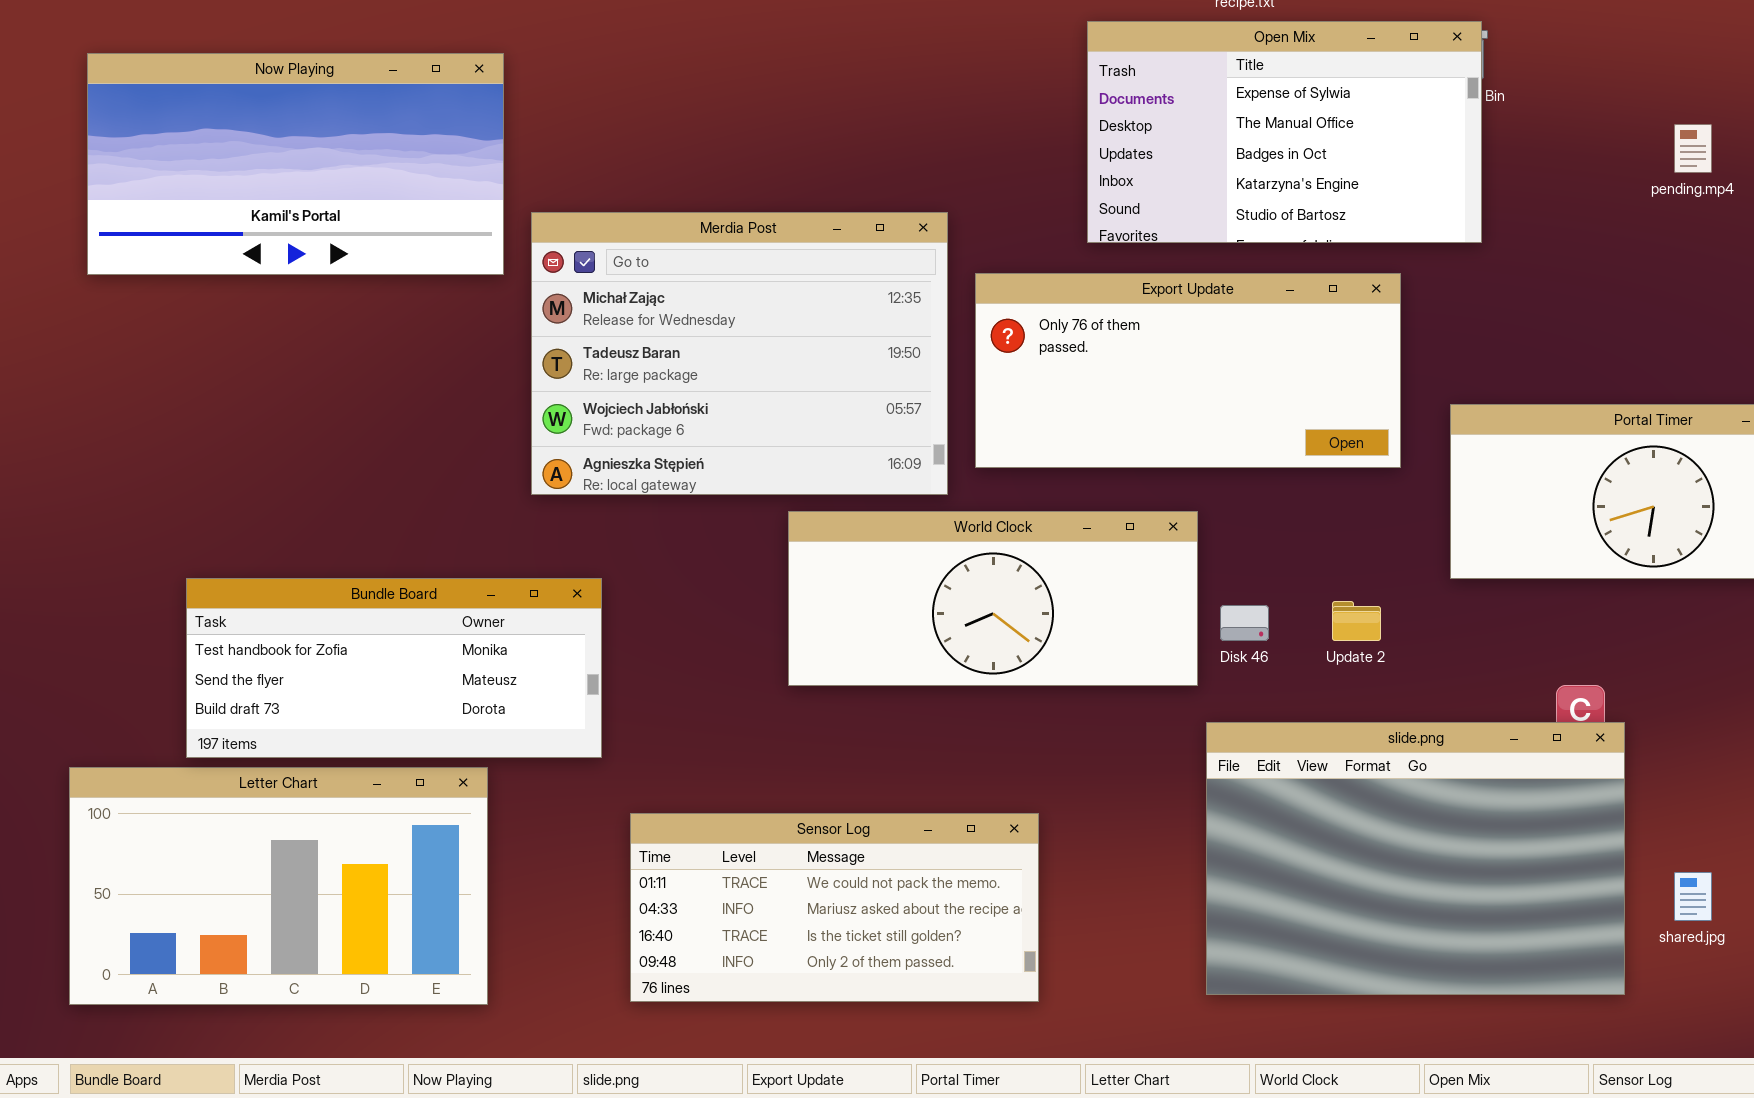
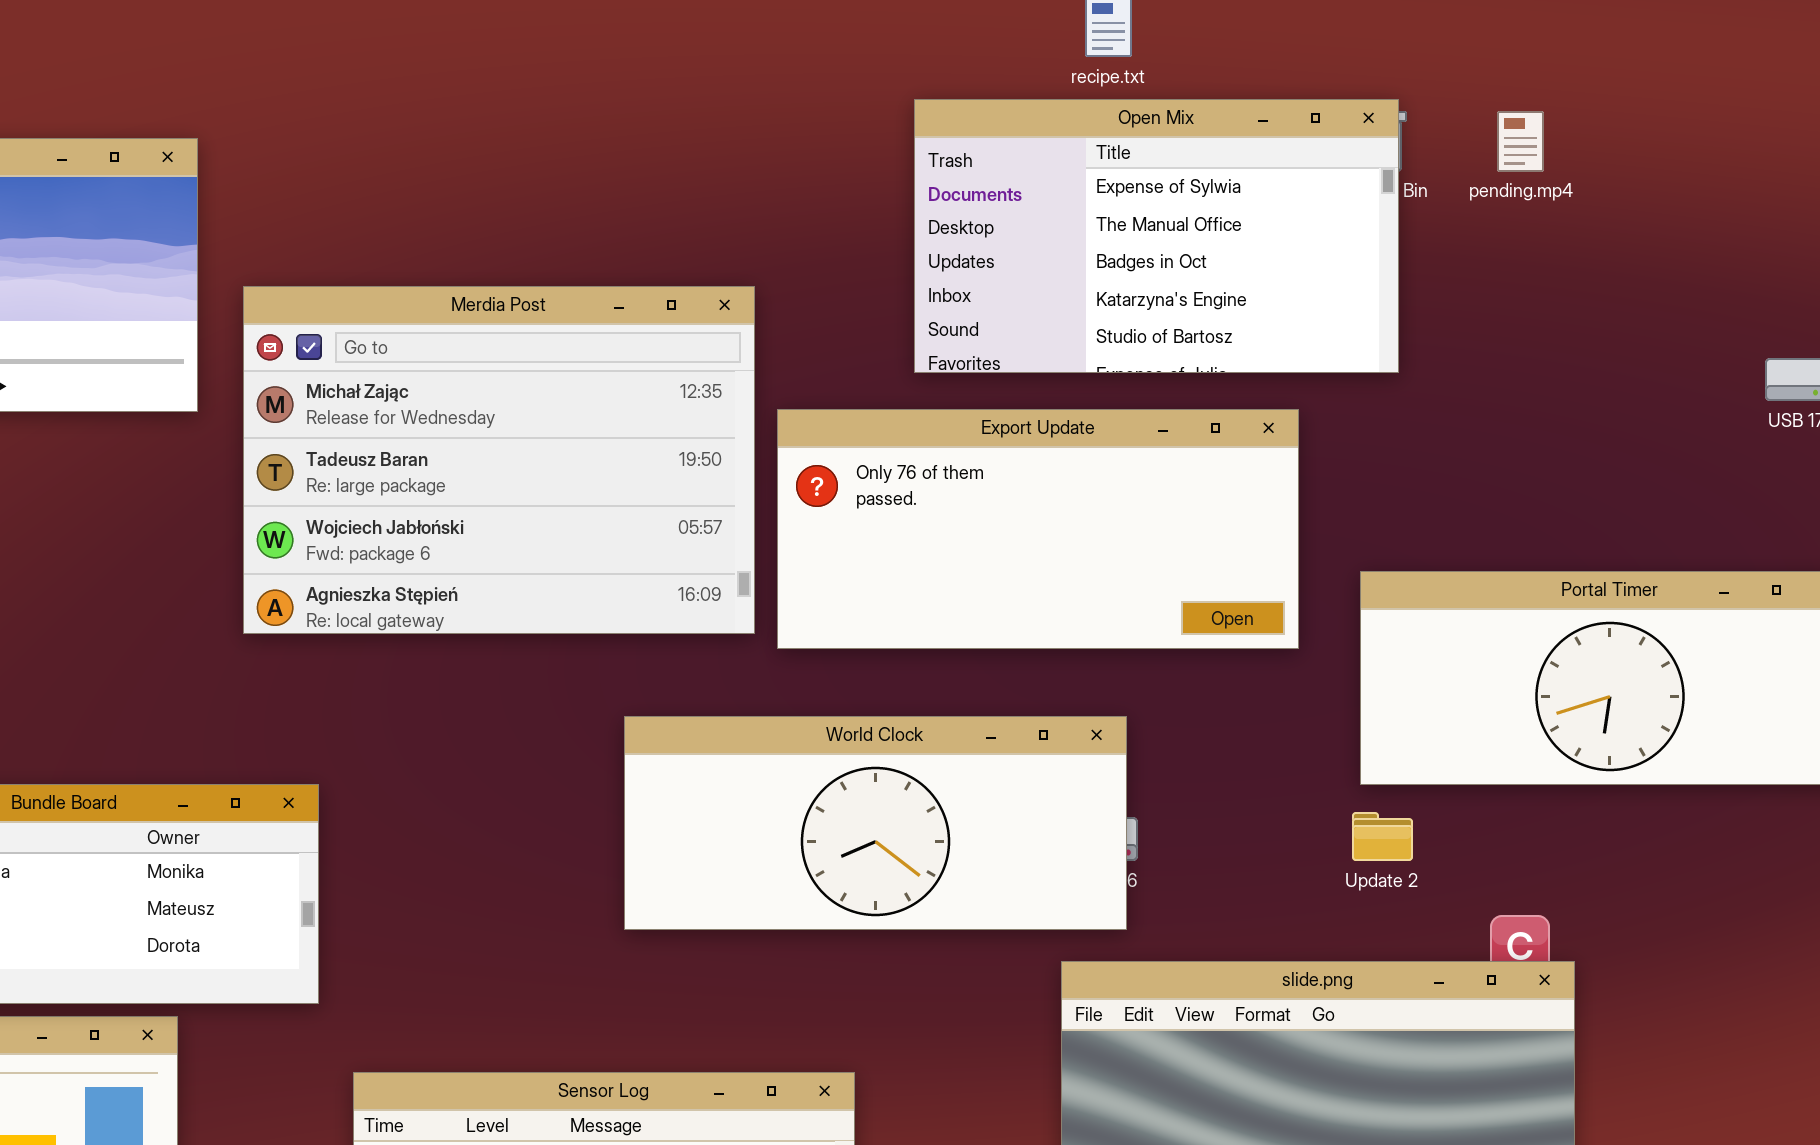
pending.mp4: [1674,124,1712,173] -> [1497,111,1544,172], moved
Merdia Post: [531,212,948,495] -> [243,286,755,634], moved
World Clock: [788,511,1198,686] -> [624,716,1127,930], moved
Update 2: [1332,601,1381,641] -> [1352,812,1413,861], moved

